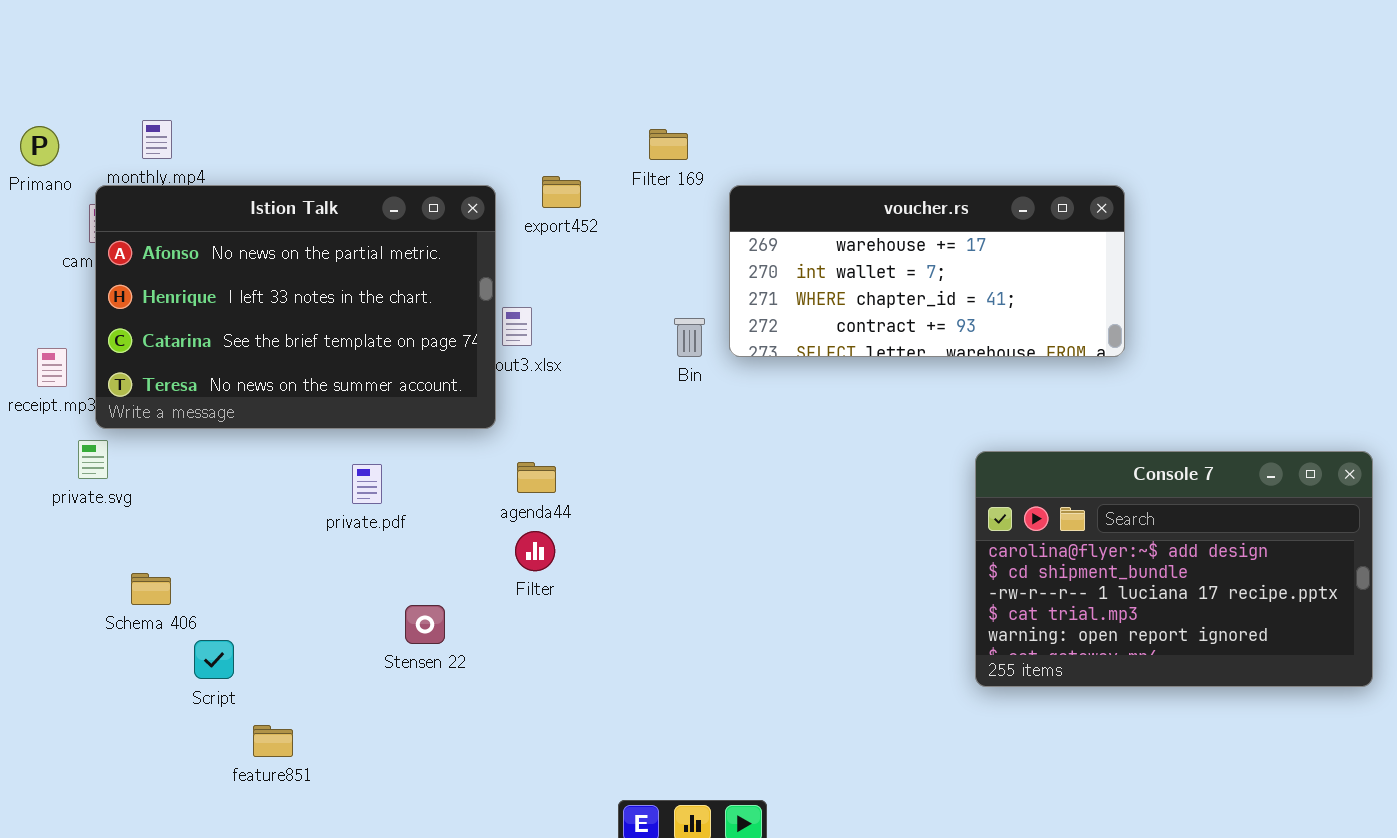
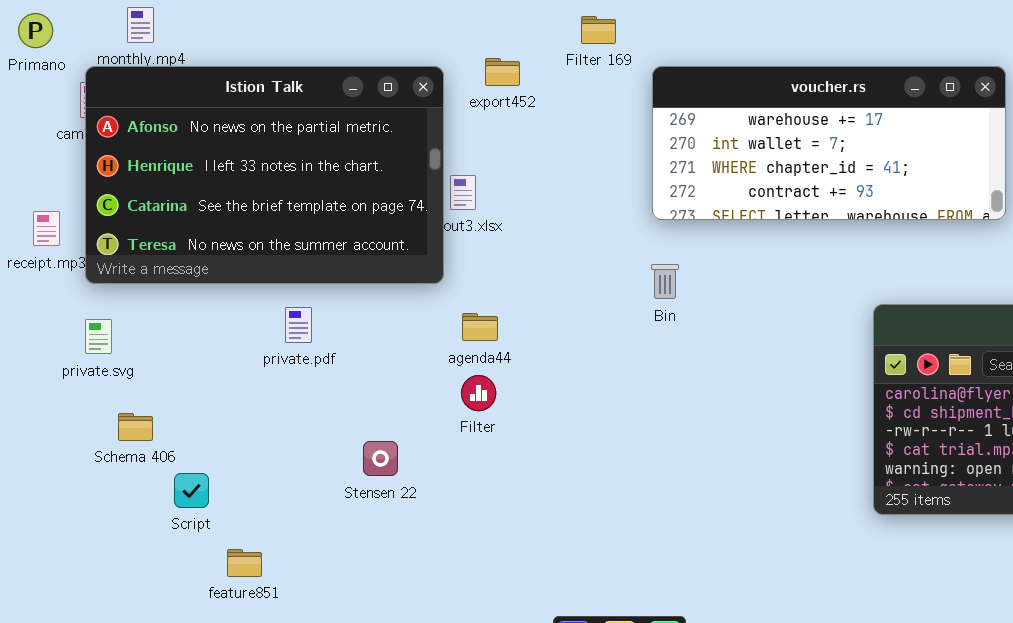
Bin: [674,318,705,357] -> [651,264,679,299], moved
private.svg: [78,440,108,479] -> [85,319,112,354], moved
private.pdf: [352,464,382,504] -> [285,307,312,343], moved

